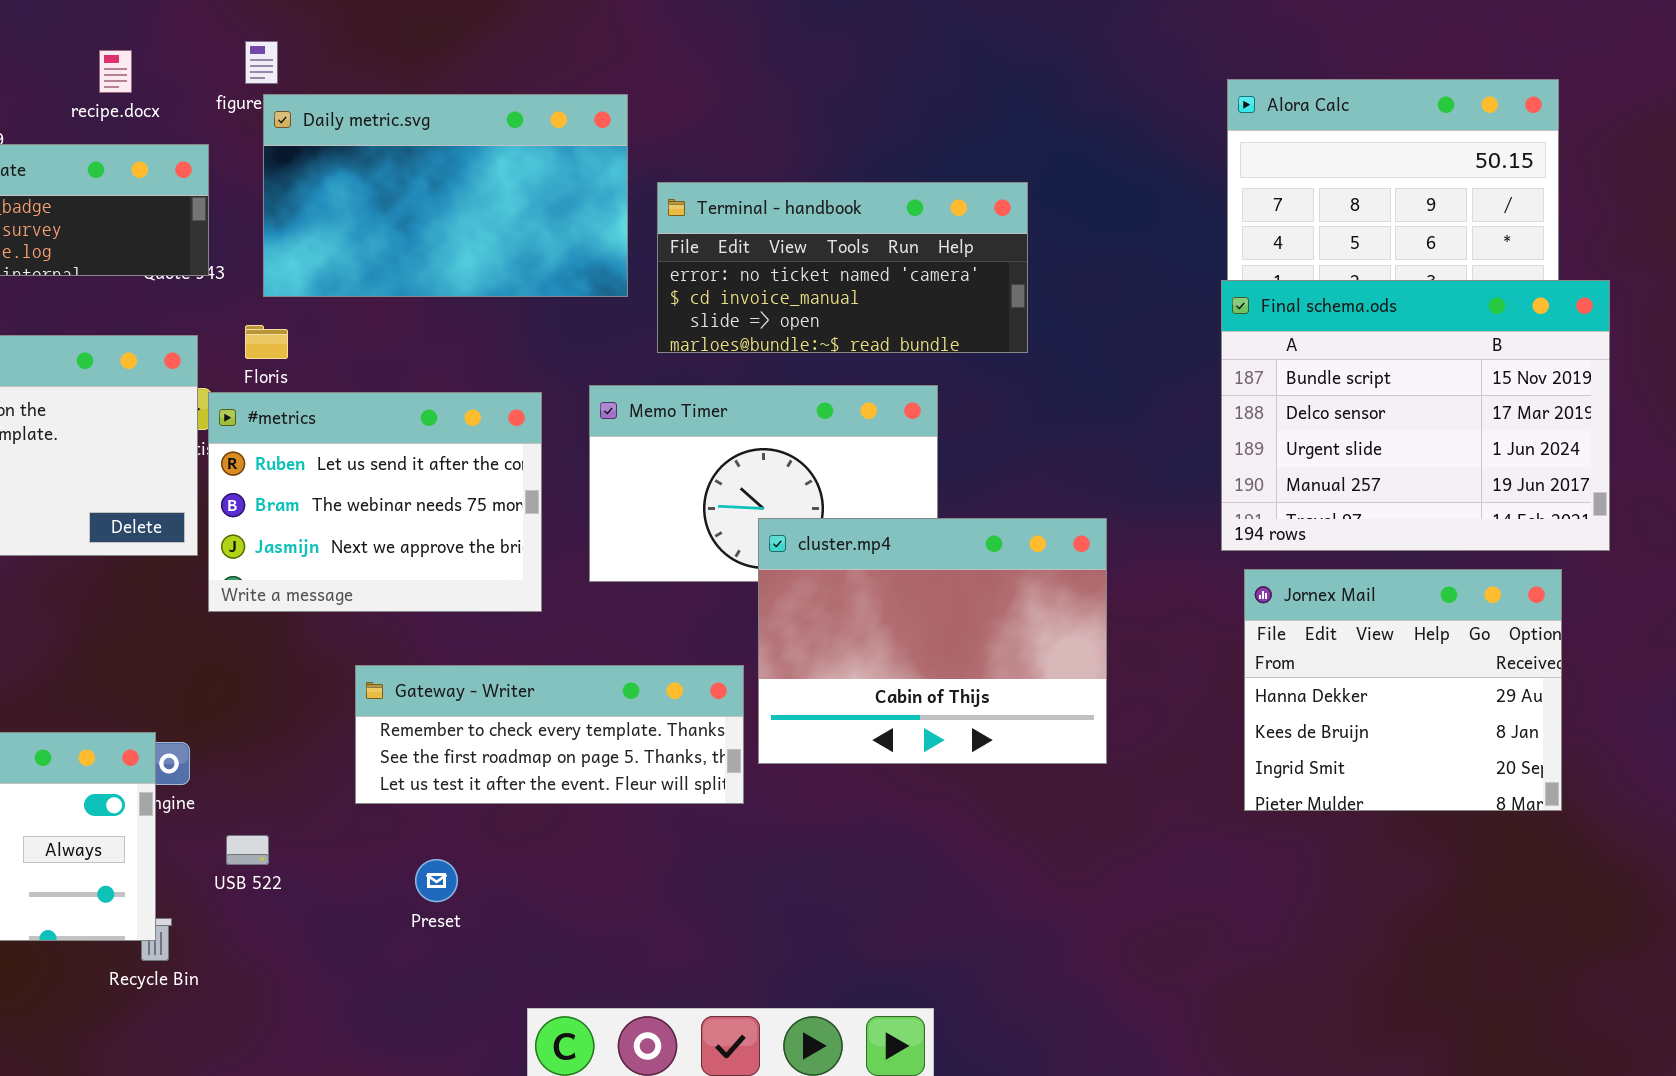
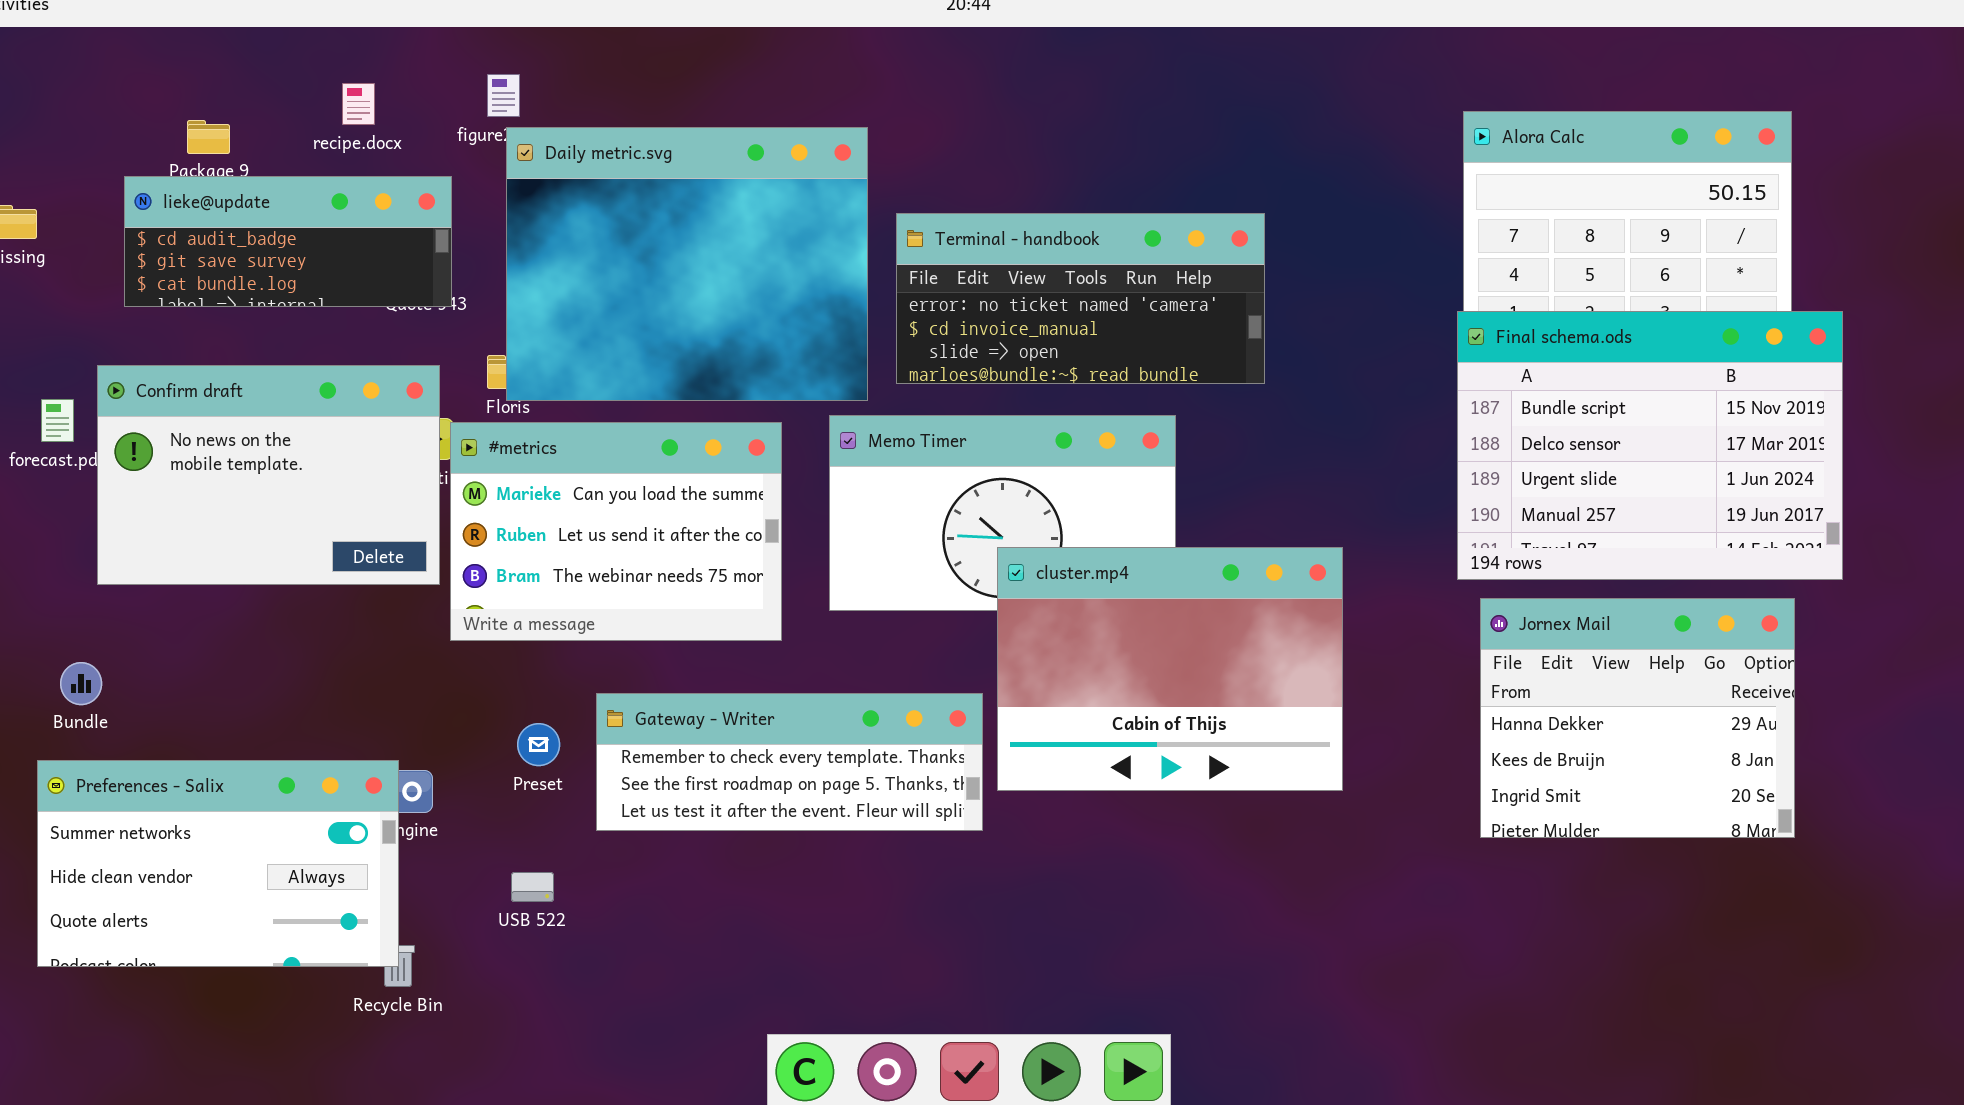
Daily metric.svg: [263,94,628,297] -> [506,127,868,401], resized
#metrics: [208,392,542,612] -> [450,422,782,641], scrolled up 1 row
USB 522: [226,835,269,865] -> [511,872,554,902], moved
Preset: [415,859,458,902] -> [517,723,560,766], moved

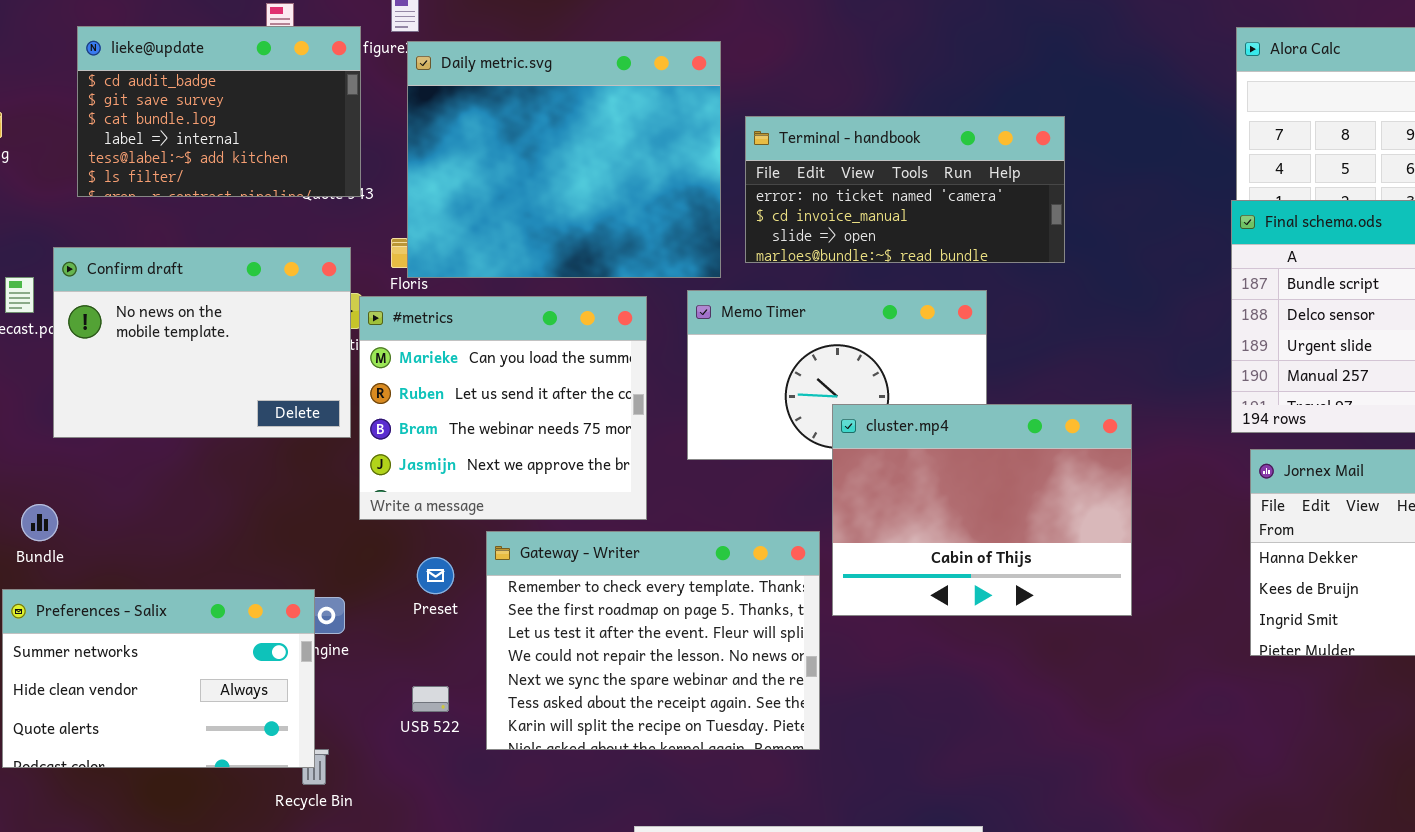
lieke@update: [124,176,452,307] -> [77,26,361,197], resized
#metrics: [450,422,782,641] -> [359,296,647,520], resized
Gateway - Writer: [596,693,983,831] -> [486,531,820,750], resized

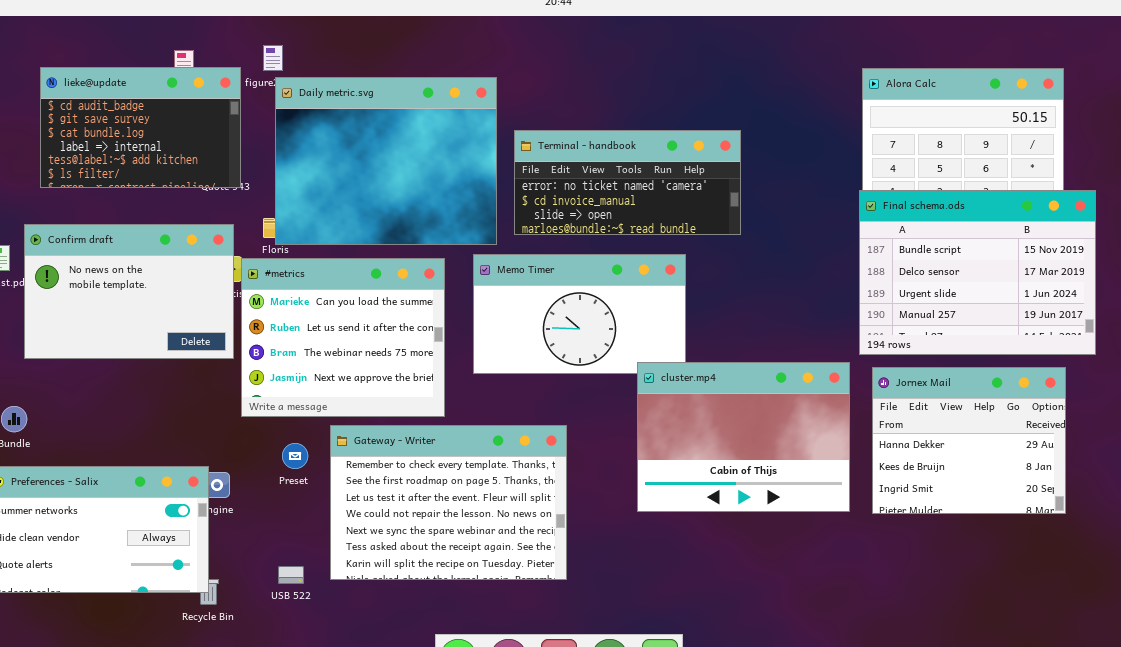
cluster.mp4: [832,404,1132,616] -> [637,362,850,512], moved
USB 522: [412,686,449,712] -> [278,566,304,584], moved

